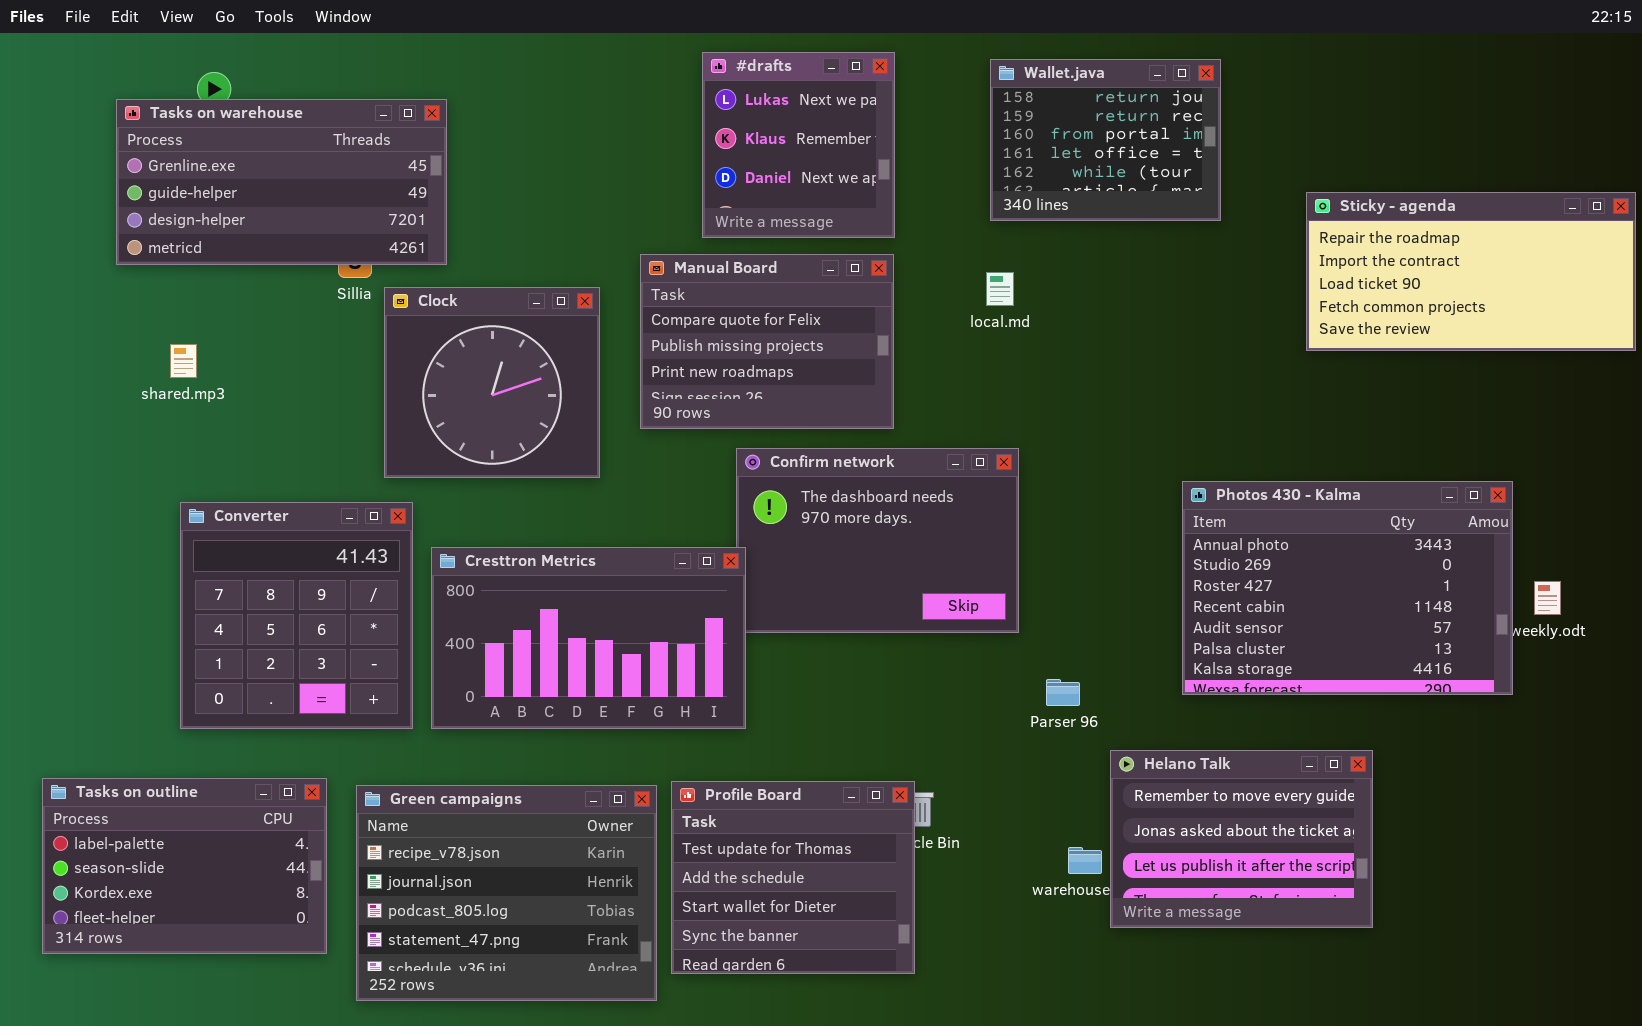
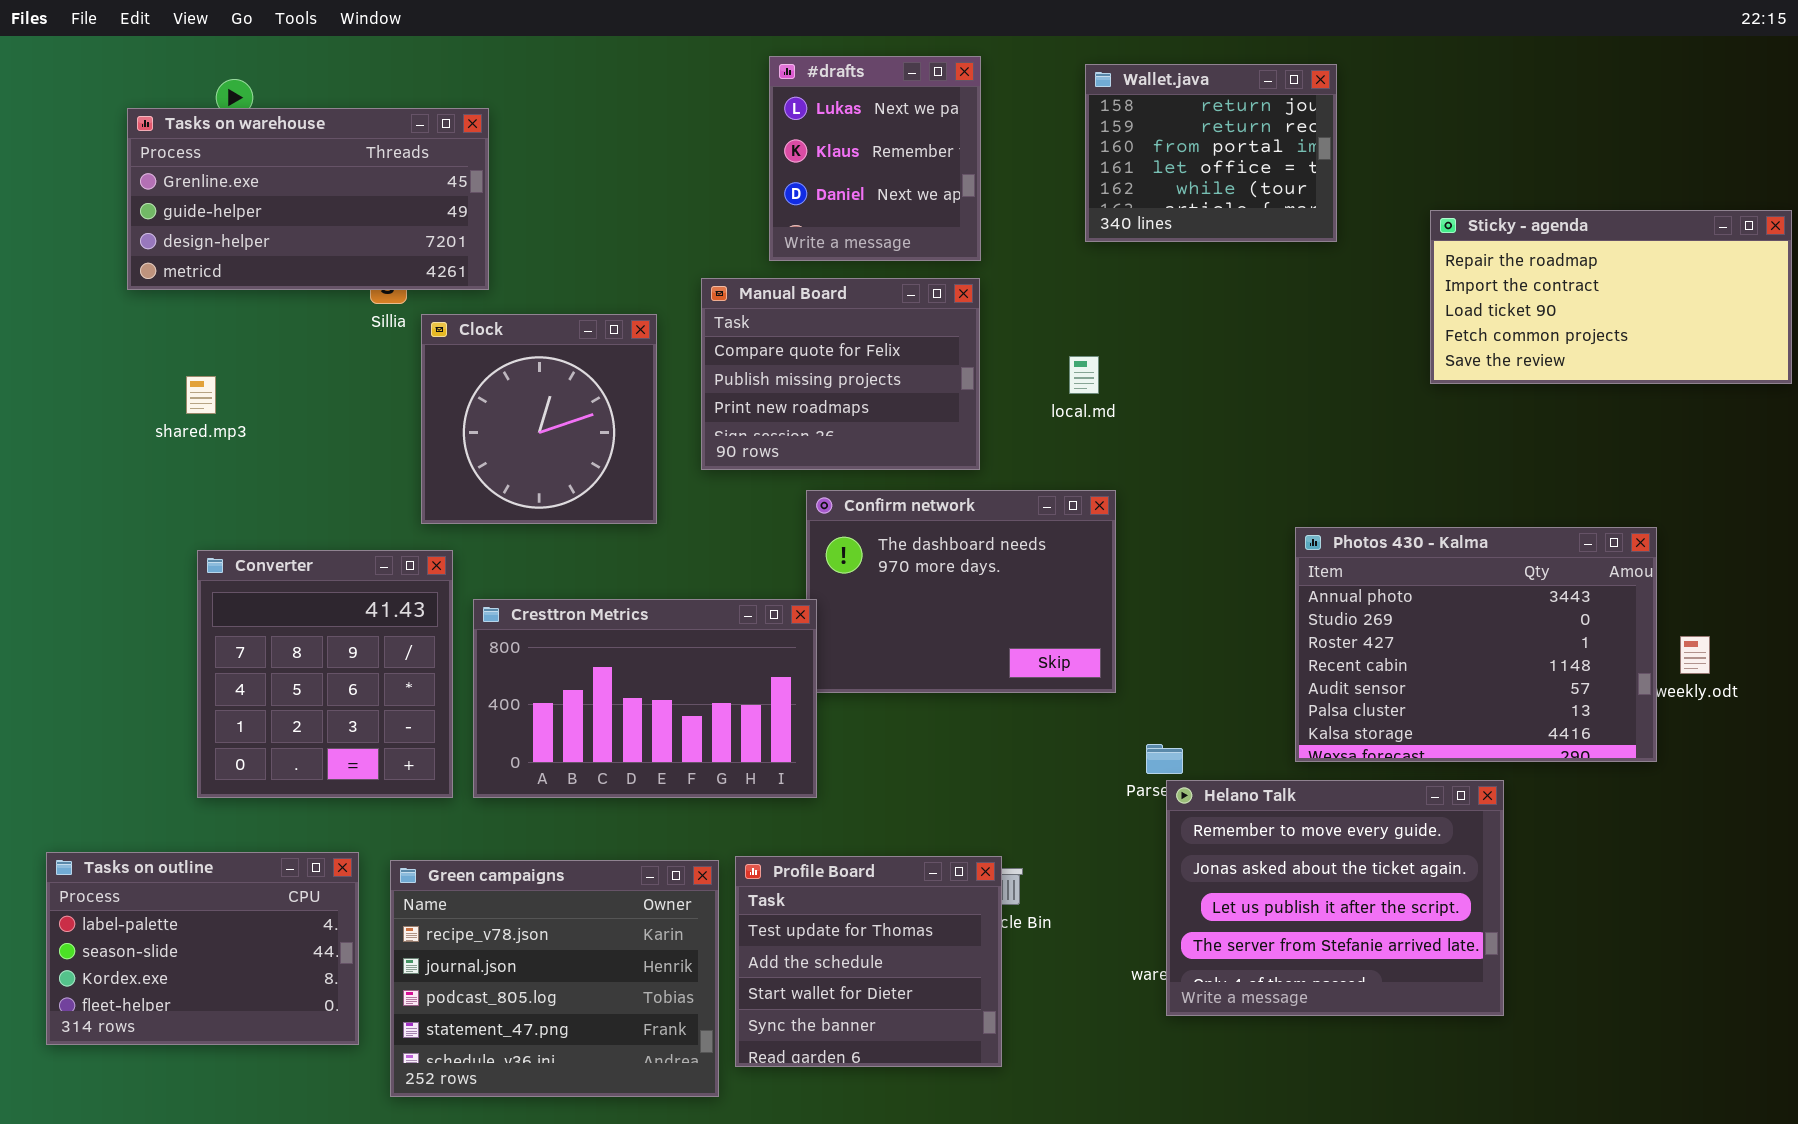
local.md: [986,272,1014,306] -> [1069,356,1099,394], moved
Helano Talk: [1110,750,1373,928] -> [1166,780,1504,1016], resized

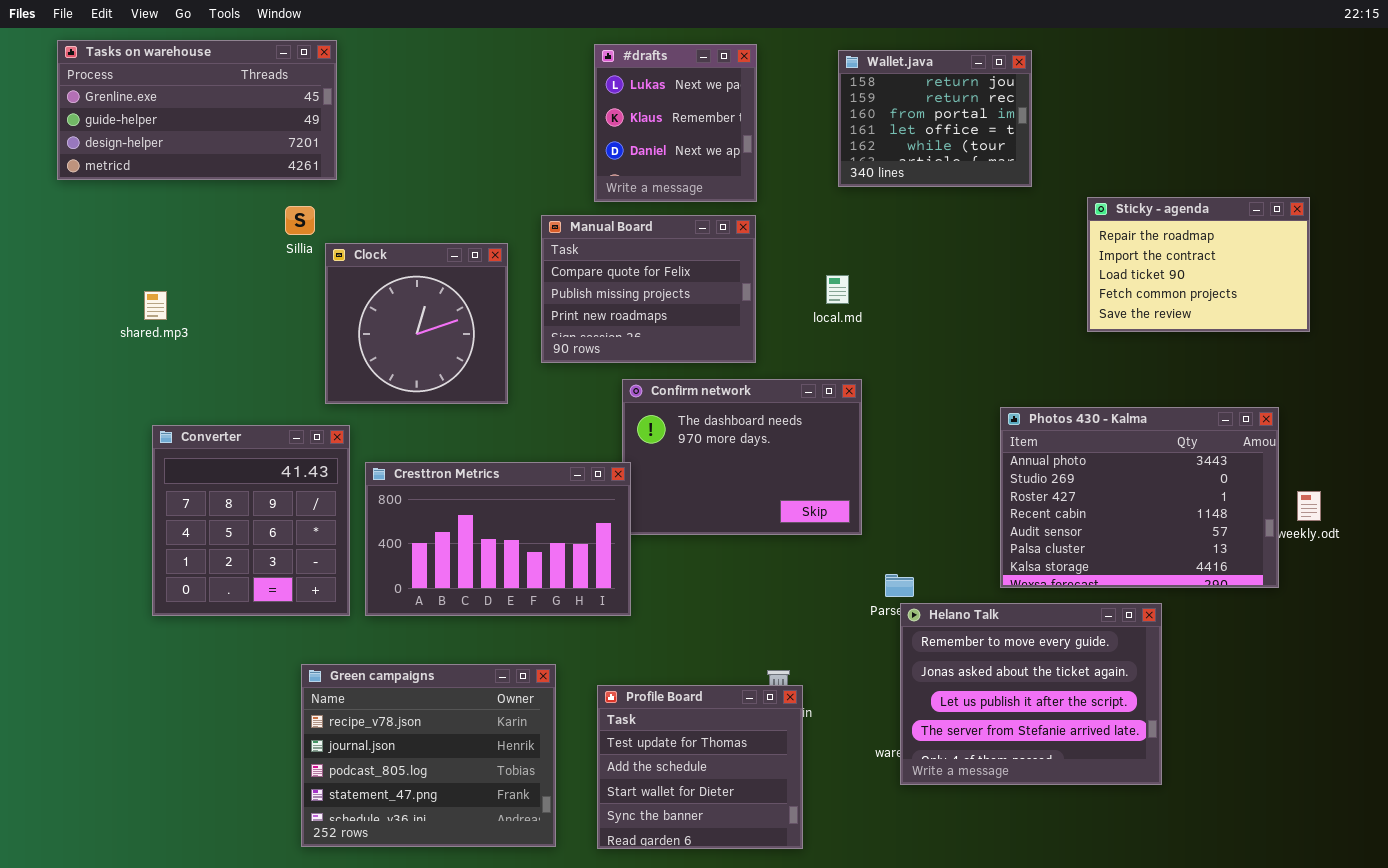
Tasks on warehouse: [127,108,489,290] -> [57,40,337,180], moved
Sticky - agenda: [1430,210,1792,384] -> [1087,197,1310,332], moved, resized
Tasks on outline: [46,852,359,1045] -> none, closed
Profile Board: [735,856,1002,1067] -> [597,685,803,849], moved

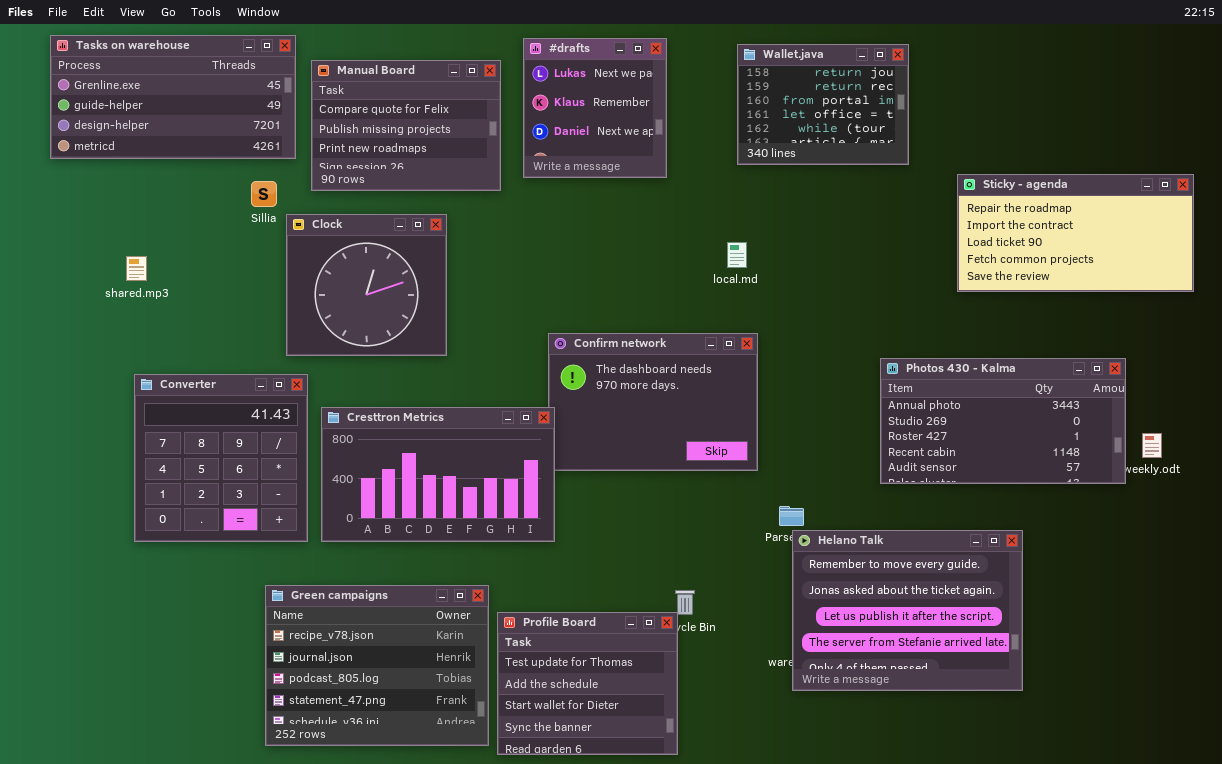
Sticky - agenda: [1087,197,1310,332] -> [957,174,1194,292], resized
Manual Board: [541,215,756,363] -> [311,60,501,191], moved
Photos 430 - Kalma: [1000,407,1279,588] -> [880,358,1126,484], resized
Profile Board: [597,685,803,849] -> [497,612,678,755], moved

